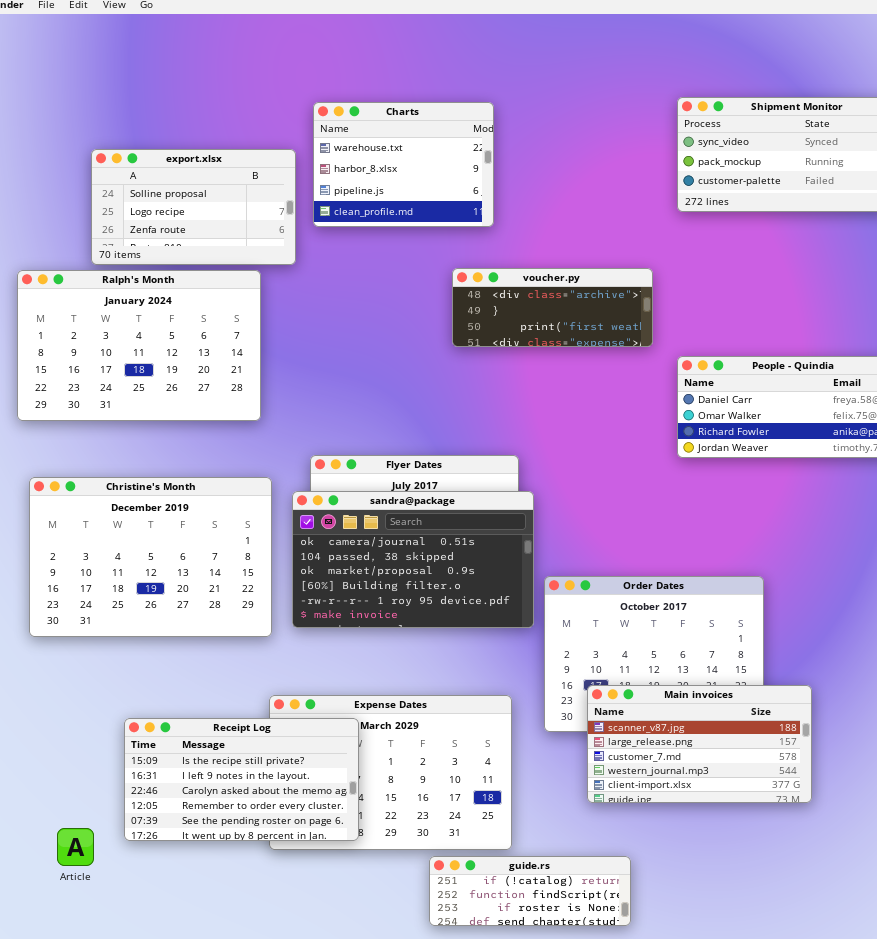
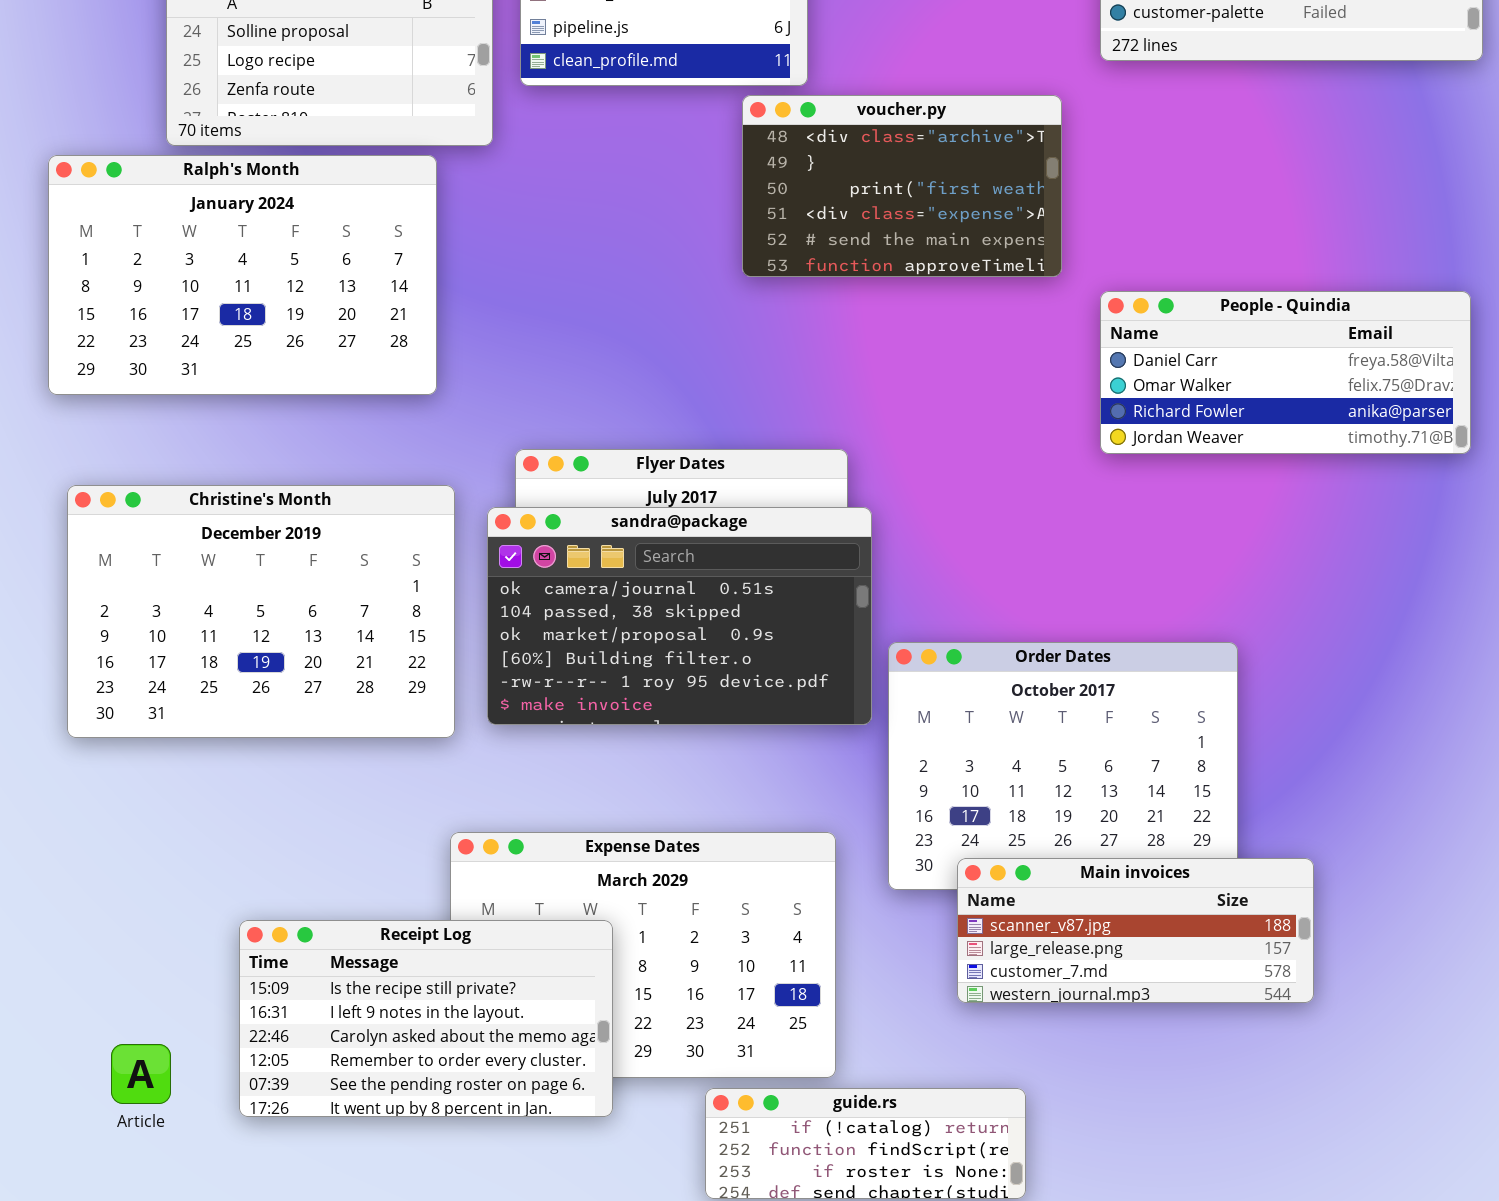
voucher.py: [452,268,653,347] -> [742,95,1062,277], resized
Main invoices: [587,685,812,803] -> [957,858,1314,1003], resized
Receipt Log: [124,718,359,841] -> [239,920,613,1117], moved

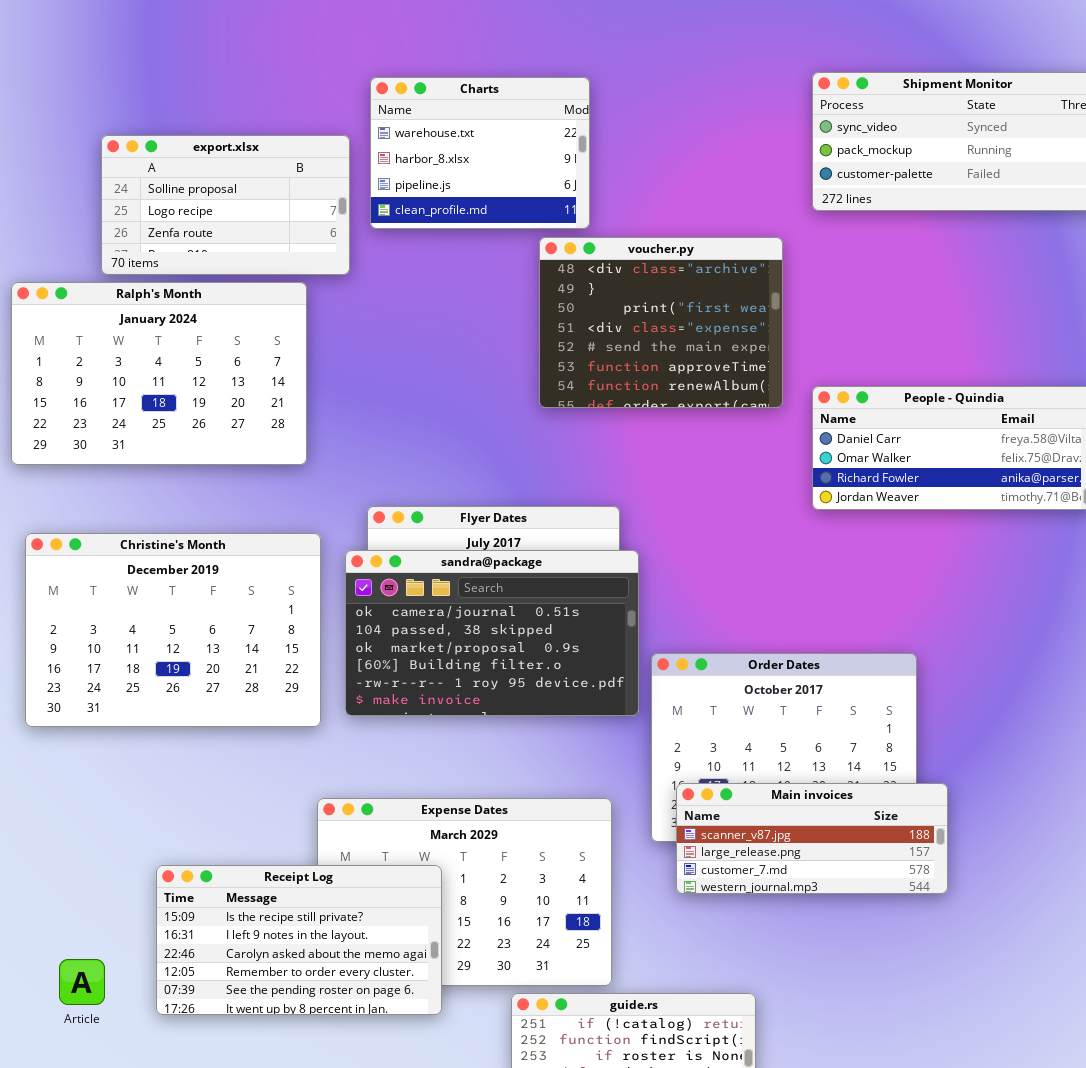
voucher.py: [742,95,1062,277] -> [539,237,783,408], resized
Main invoices: [957,858,1314,1003] -> [676,783,948,894], moved

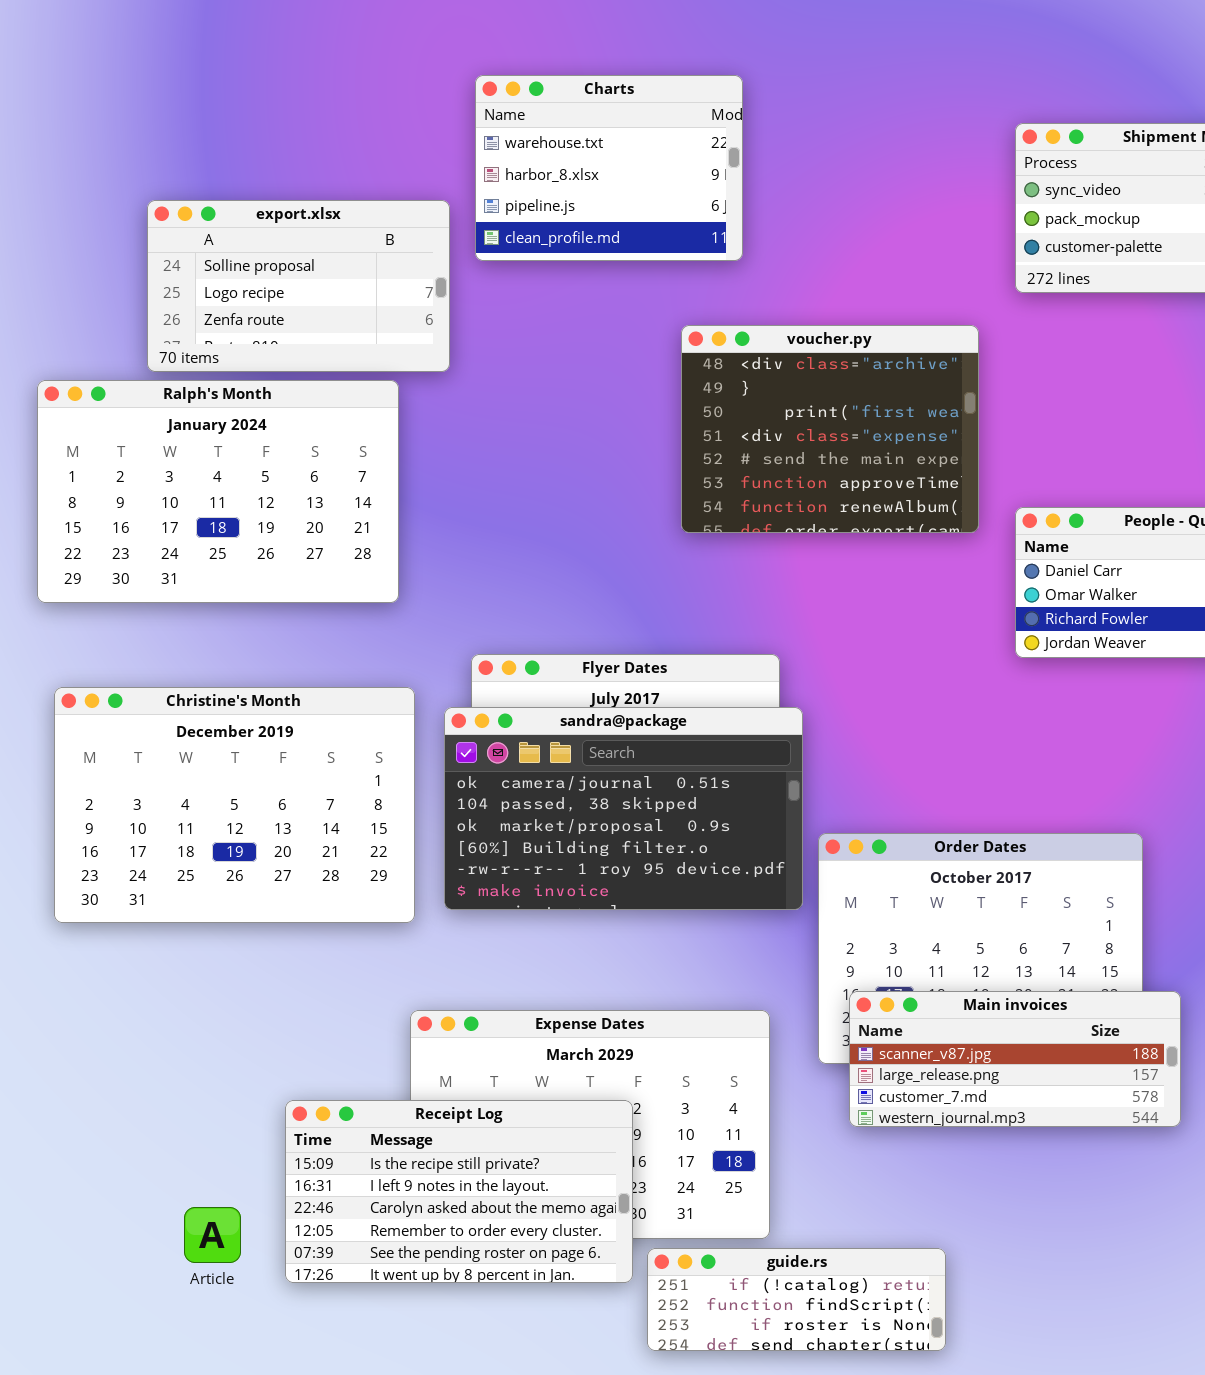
Charts: [370,77,590,229] -> [475,75,743,261], moved
Receipt Log: [156,865,442,1015] -> [285,1100,633,1283], moved
Article: [59,959,105,1005] -> [184,1207,241,1263], moved

